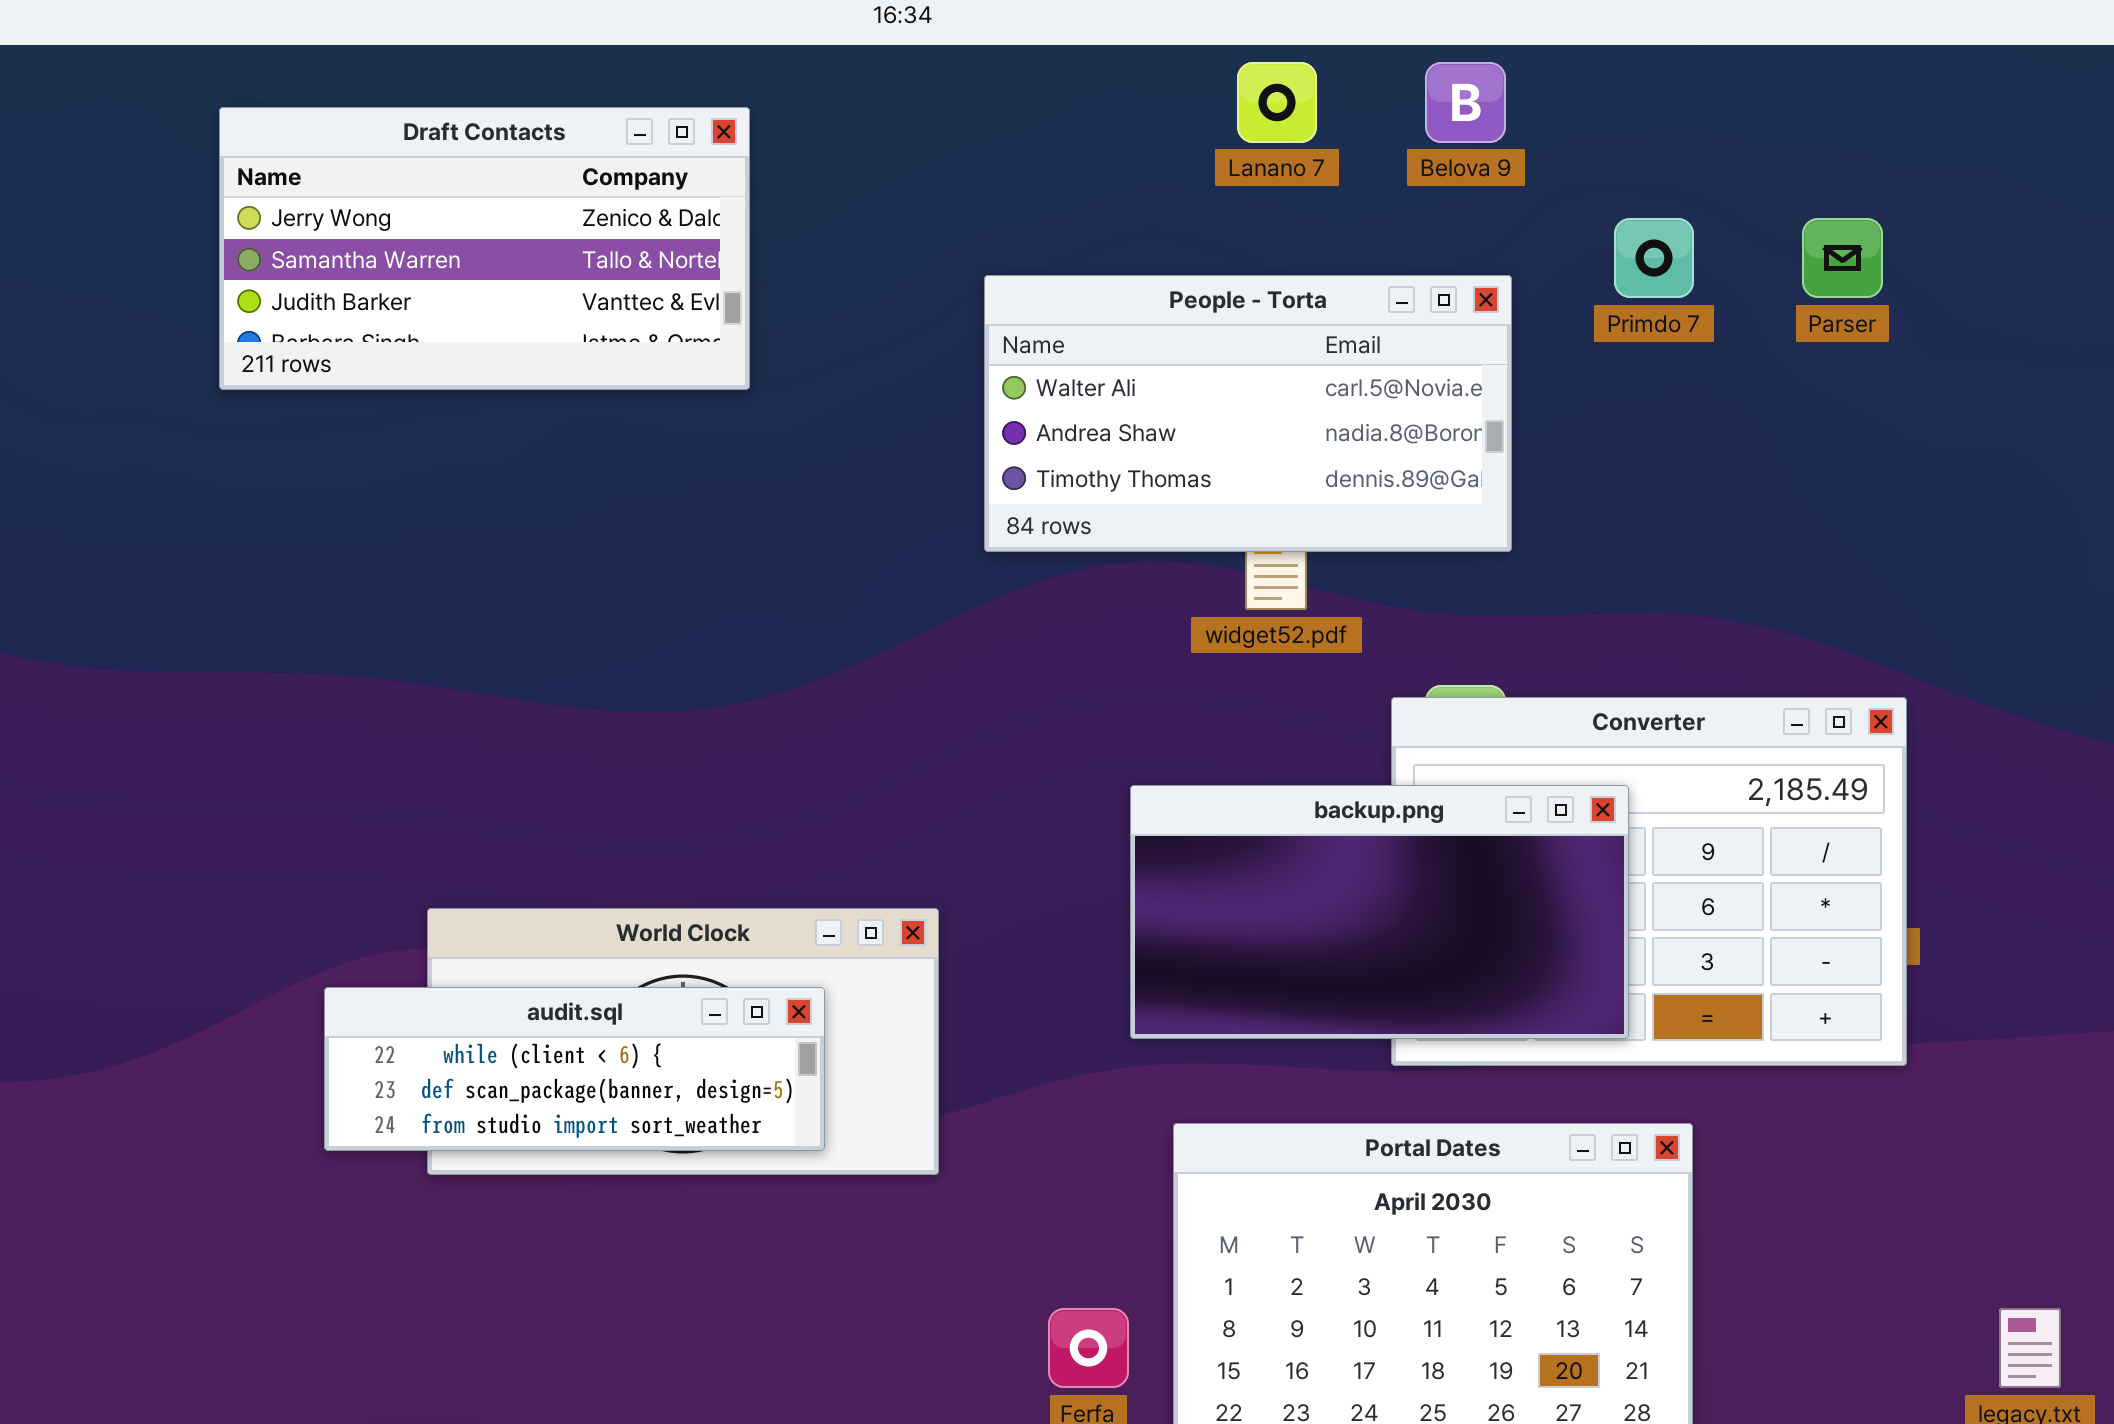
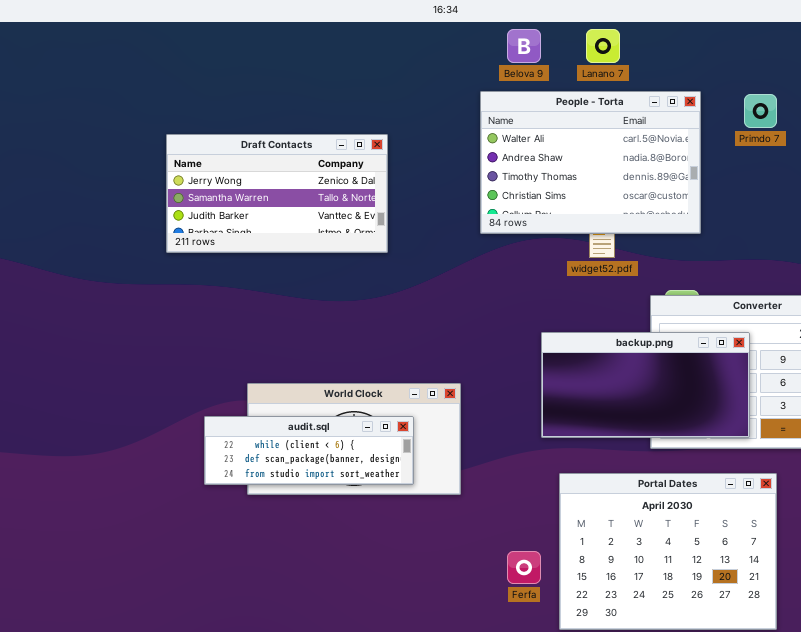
Belova 9: [1425,62,1506,143] -> [507,29,541,63], moved
Draft Contacts: [219,107,750,390] -> [166,134,388,253], moved
People - Torta: [984,275,1512,552] -> [480,91,701,234], resized

